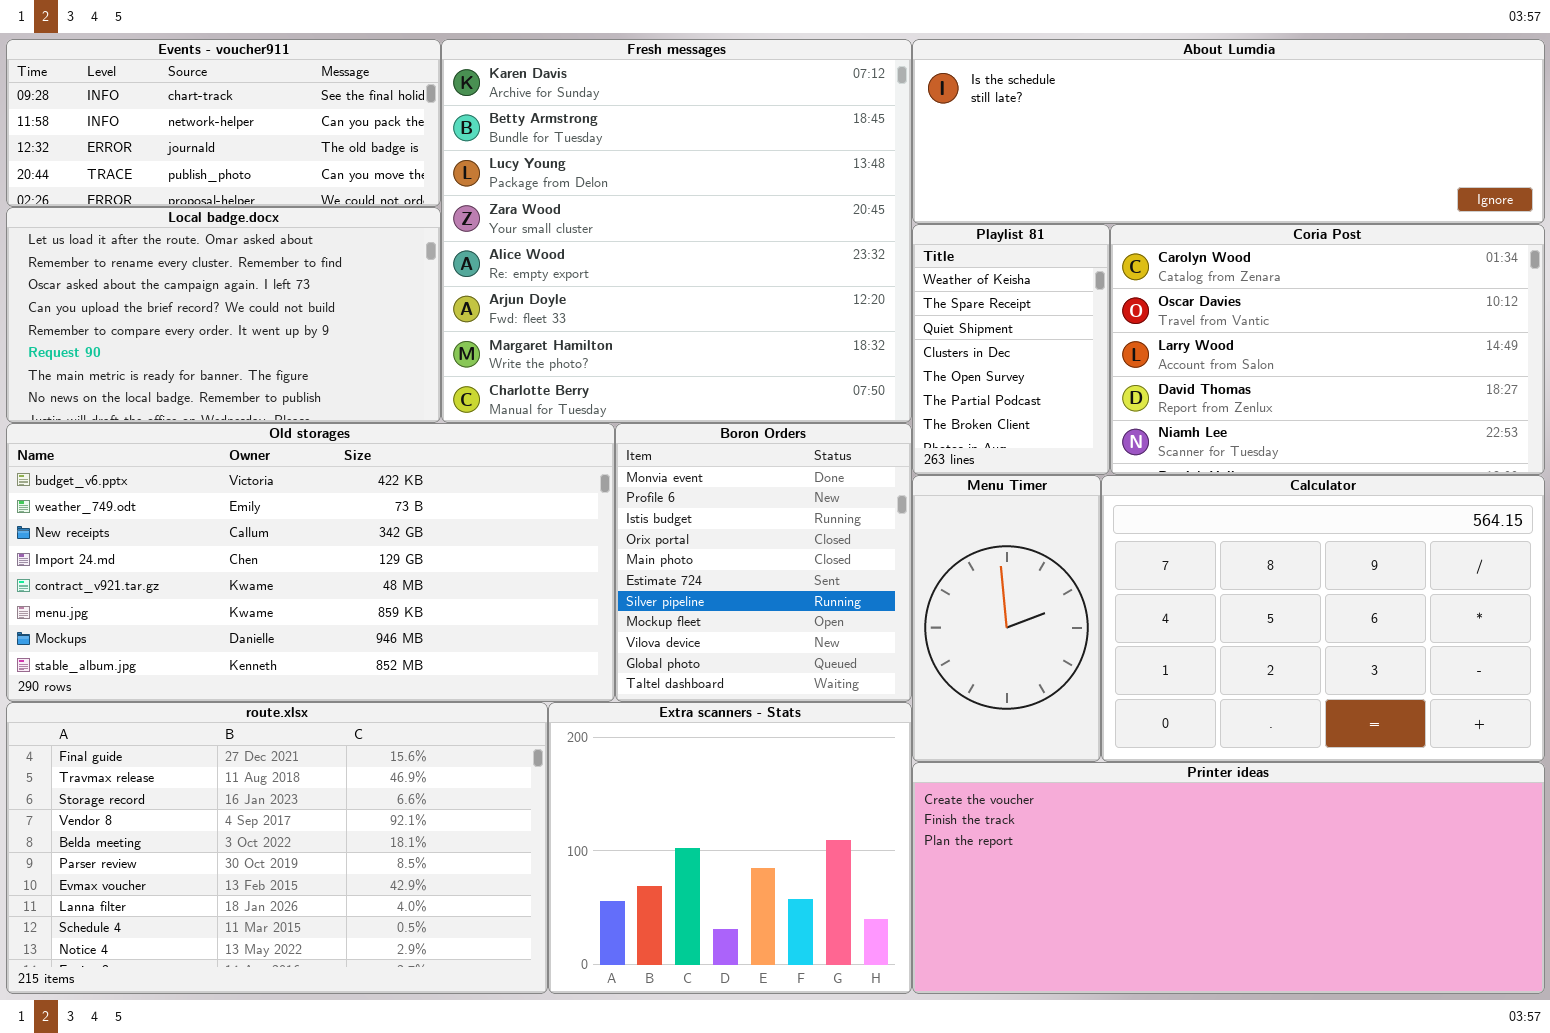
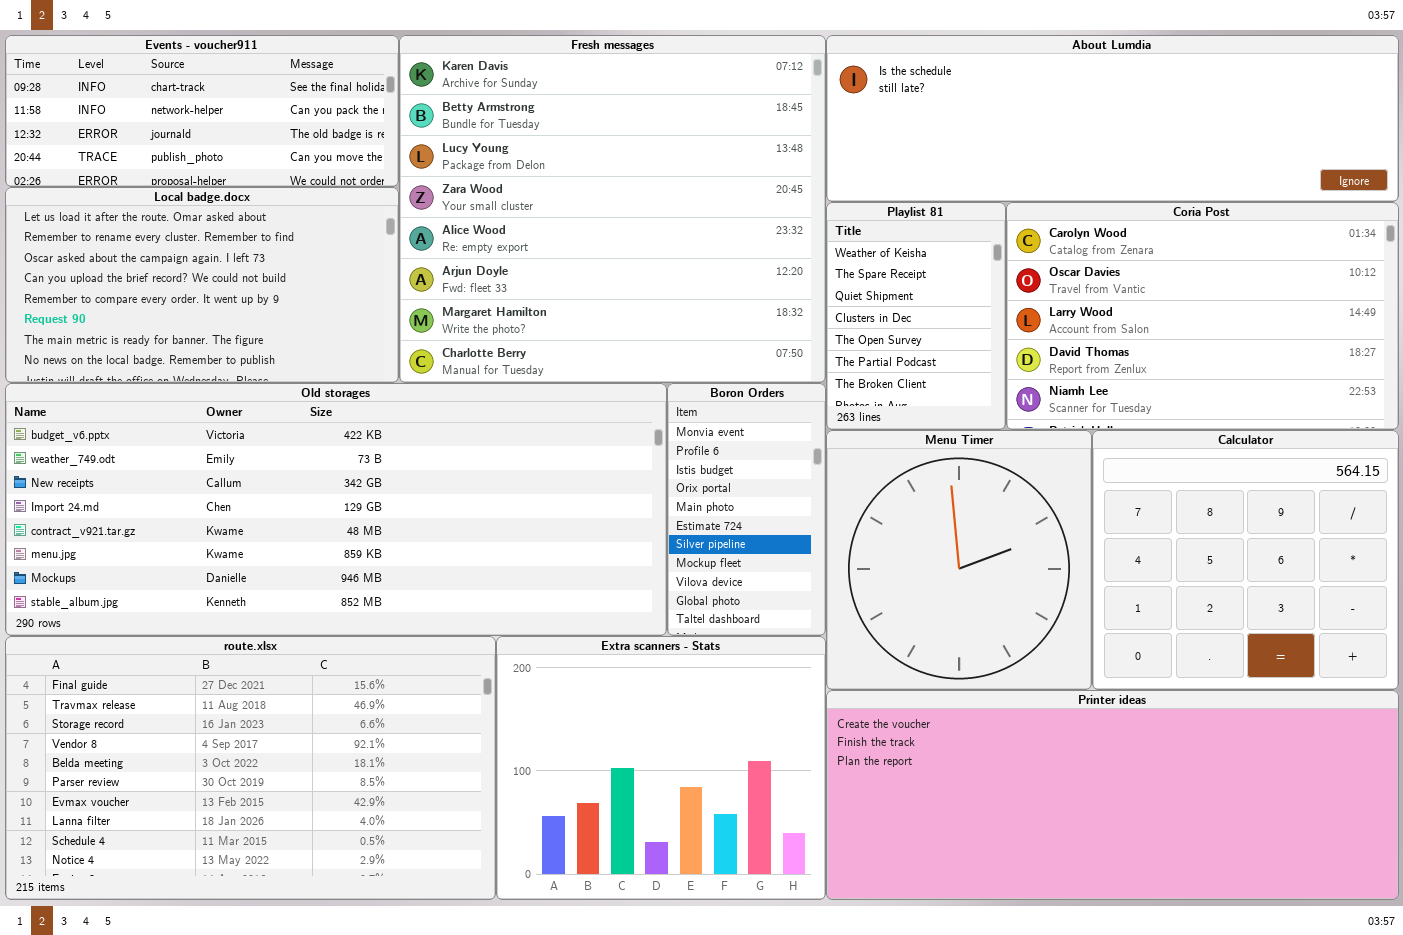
Old storages: [6,423,615,702] -> [5,383,667,636], resized
Boron Orders: [615,423,912,702] -> [667,383,826,636], resized
Menu Timer: [912,475,1101,762] -> [826,430,1092,690], resized
Calculator: [1101,475,1545,762] -> [1092,430,1399,690], resized

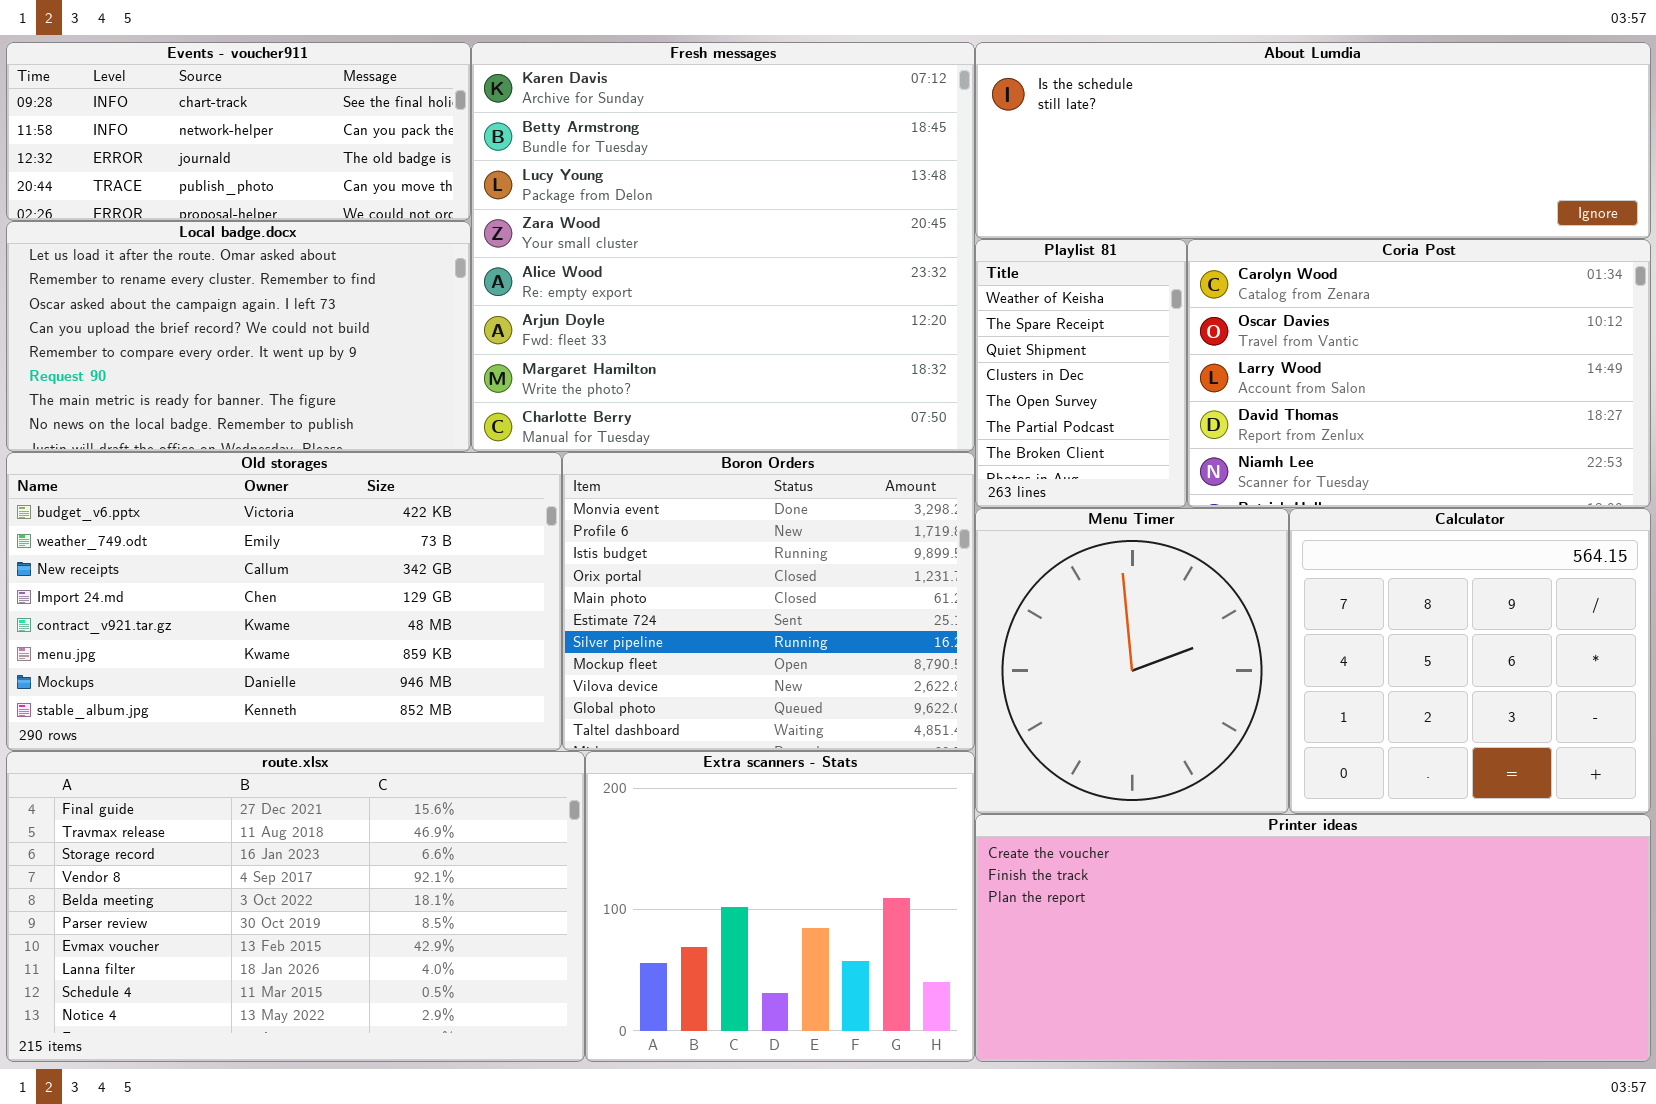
Old storages: [5,383,667,636] -> [6,452,562,751], resized
Boron Orders: [667,383,826,636] -> [562,452,975,751], resized

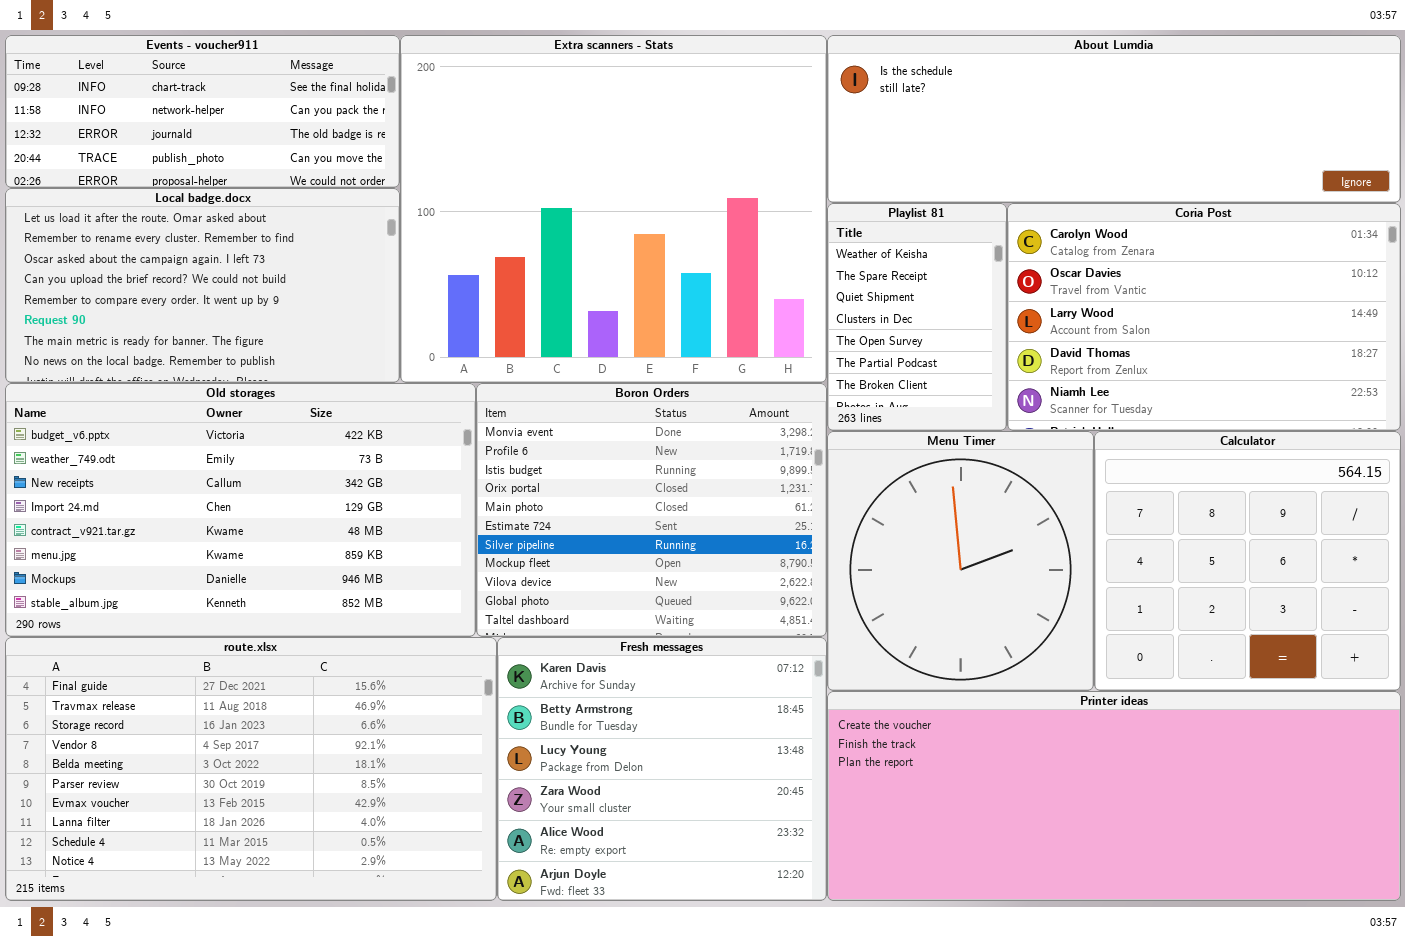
Fresh messages: [471,42,975,452] -> [497,637,827,901], moved, resized
Extra scanners - Stats: [585,751,975,1062] -> [400,35,827,383], moved, resized

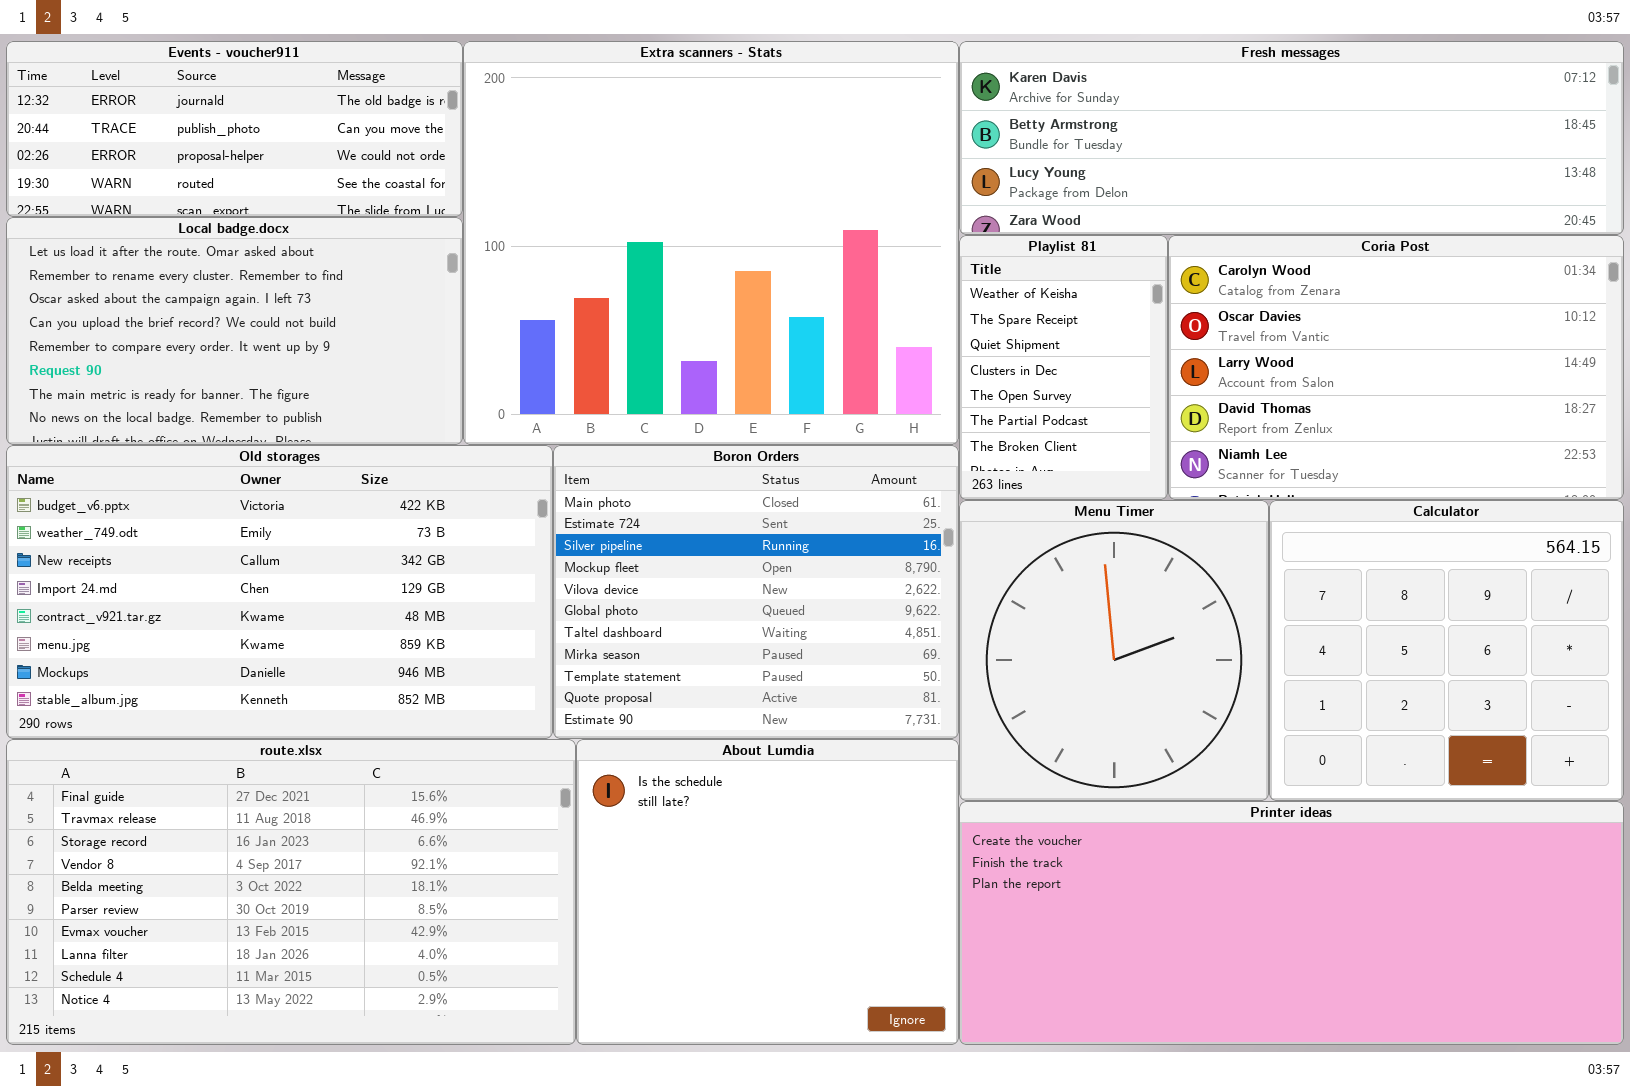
Events - voucher911: [5,35,400,188] -> [6,41,463,217], scrolled down 2 rows
About Lumdia: [827,35,1401,203] -> [576,739,959,1045], moved, resized
Boron Orders: [476,383,827,637] -> [553,445,959,739], scrolled down 4 rows
Fresh messages: [497,637,827,901] -> [959,41,1624,235], moved, resized

